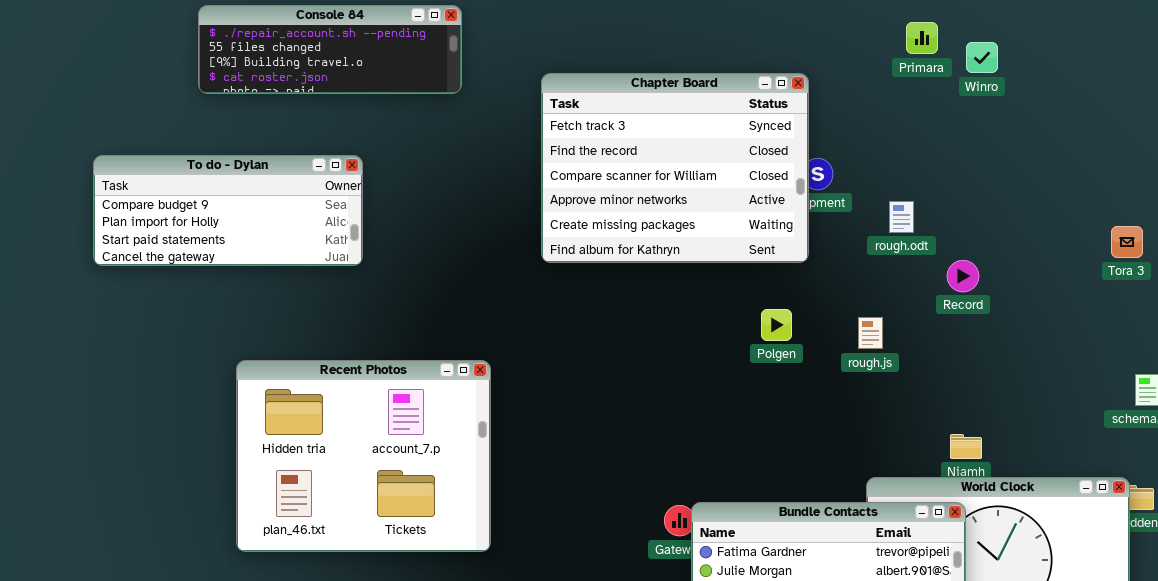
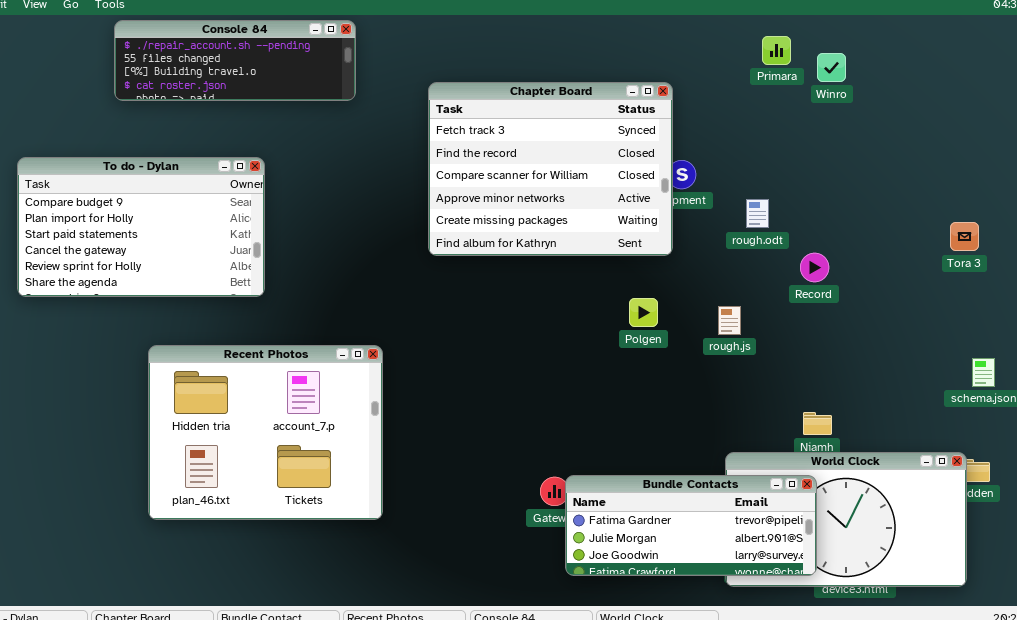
To do - Dylan: [93,155,363,266] -> [17,157,265,297], resized

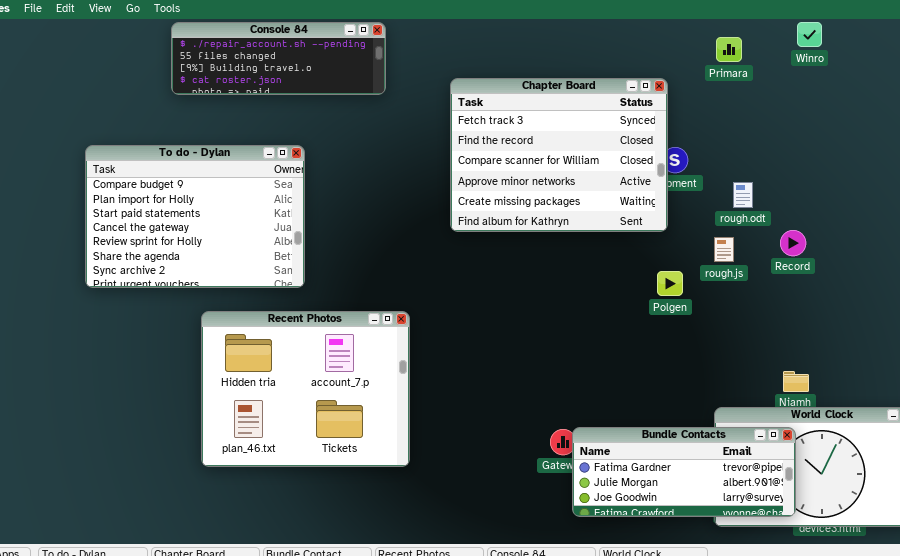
Primara: [762,36,791,65] -> [716,37,742,62], moved
Winro: [817,53,846,82] -> [797,22,822,47], moved
To do - Dylan: [17,157,265,297] -> [85,145,305,288], resized
Polgen: [629,298,658,327] -> [657,271,683,296], moved
rough.js: [718,306,741,335] -> [714,237,734,262], moved

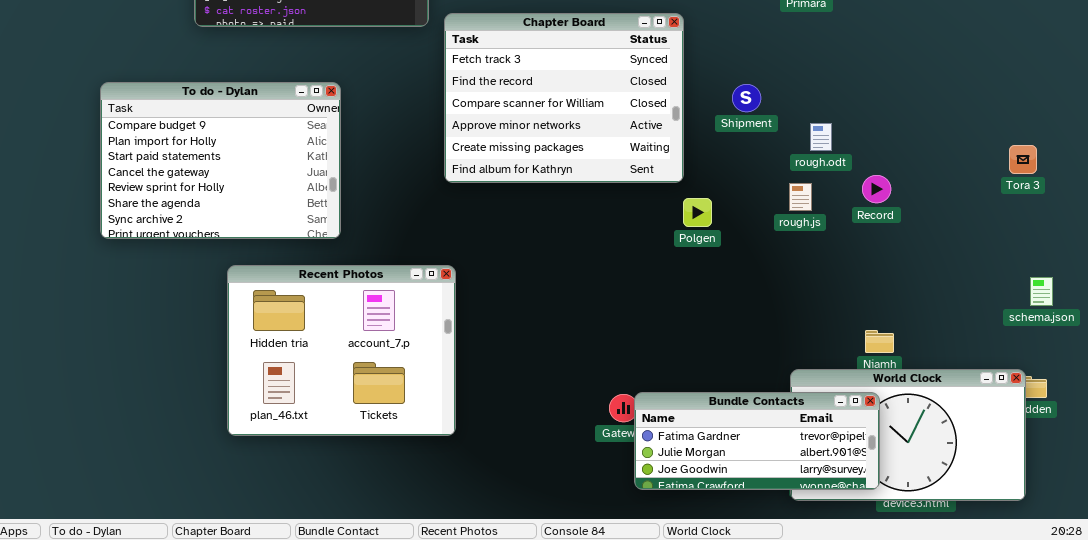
Chapter Board: [450,78,668,232] -> [444,13,684,183], moved
Polgen: [657,271,683,296] -> [683,198,712,227], moved

